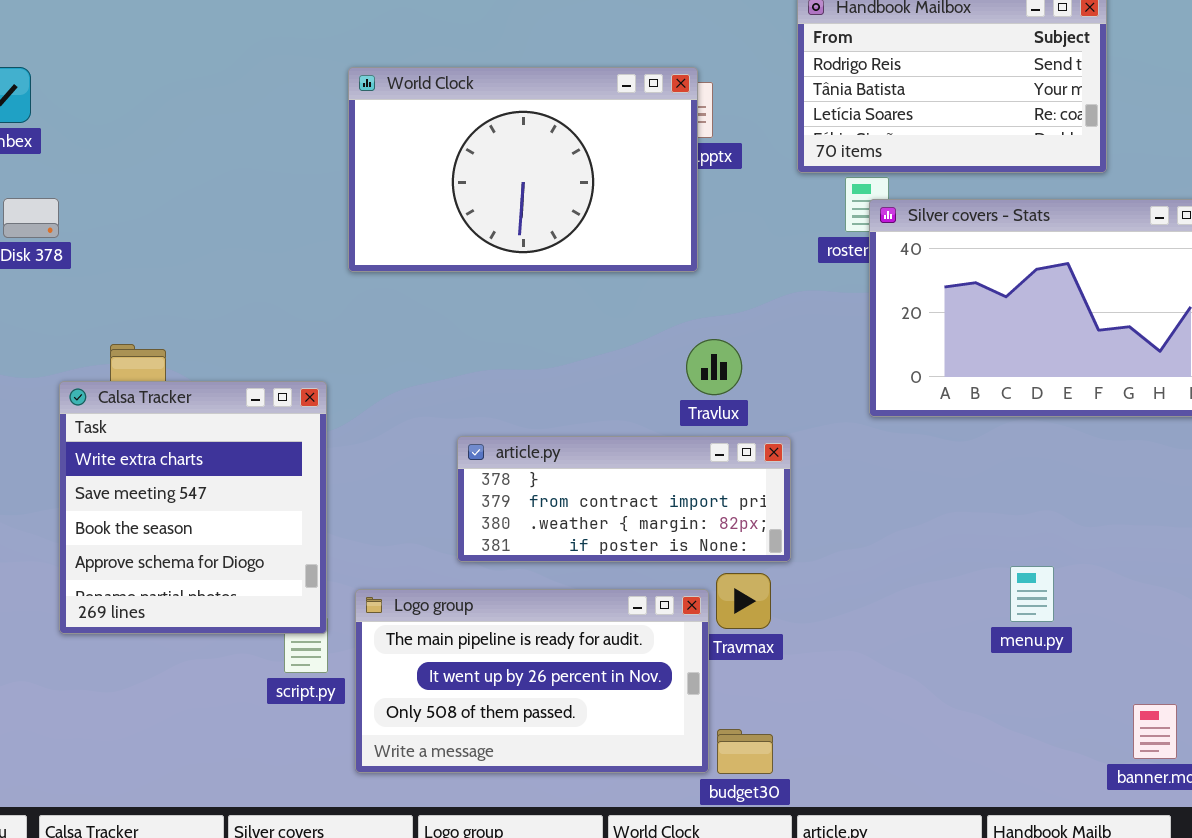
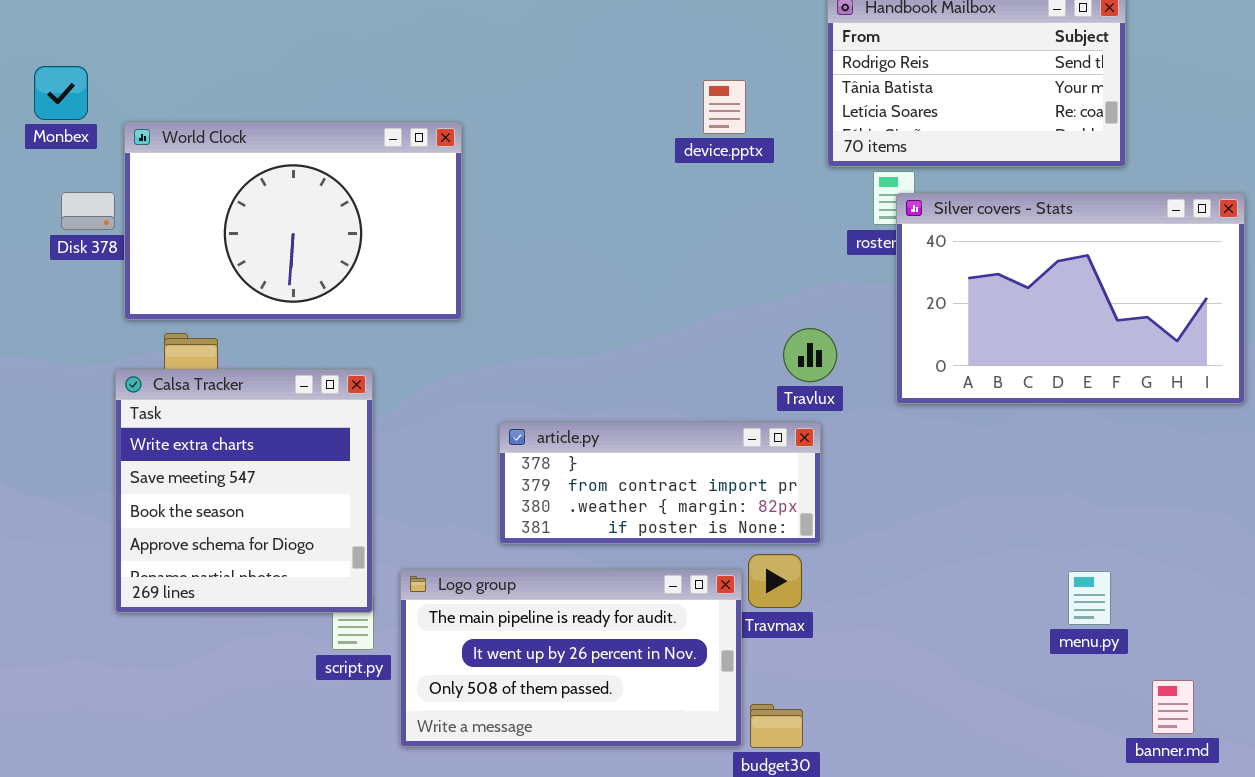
World Clock: [348,67,698,272] -> [124,122,462,320], moved
Travlux: [686,339,742,395] -> [783,328,837,382], moved
menu.py: [1010,566,1054,622] -> [1068,571,1111,625], moved

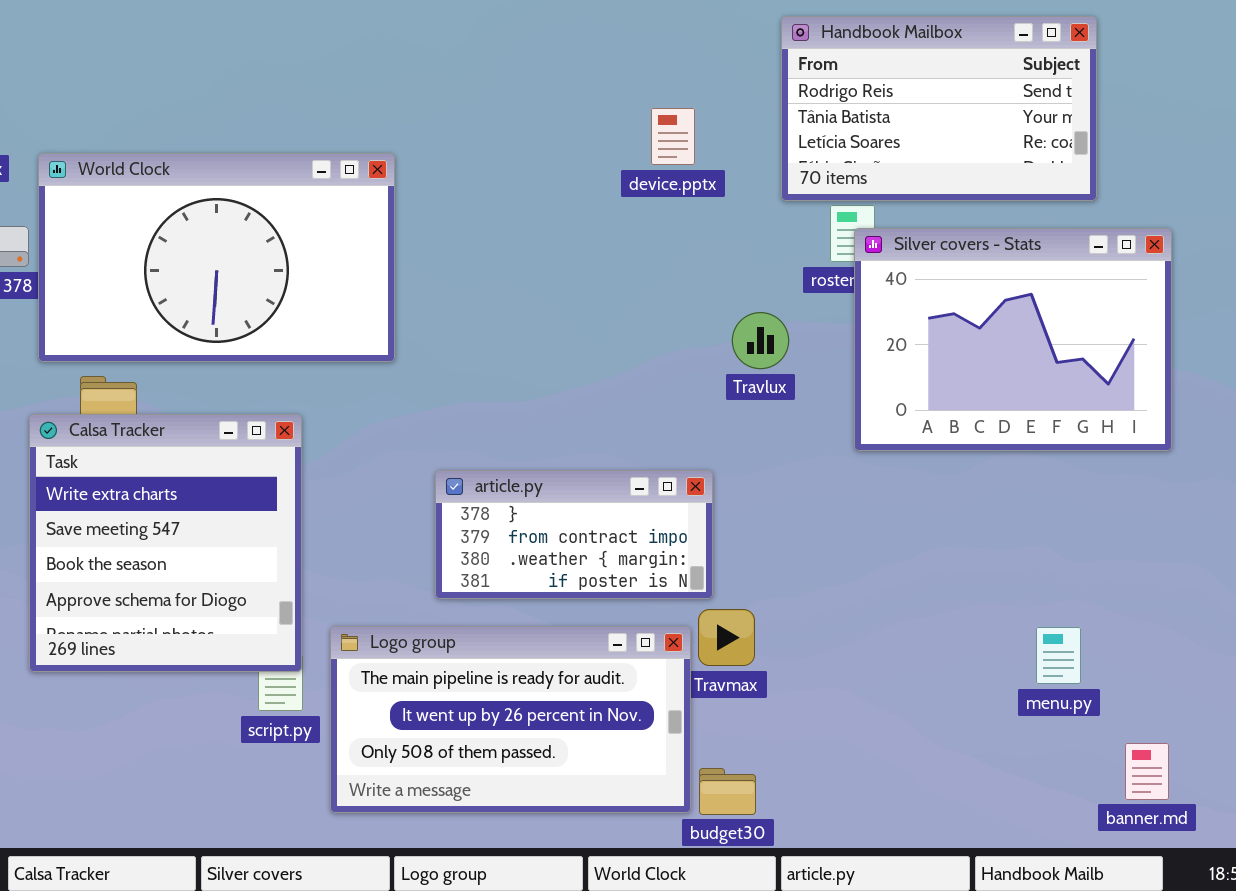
Silver covers - Stats: [896,193,1245,404] -> [854,228,1172,451], resized
Travlux: [783,328,837,382] -> [732,312,789,369], moved
article.py: [499,422,821,544] -> [435,470,713,599], resized

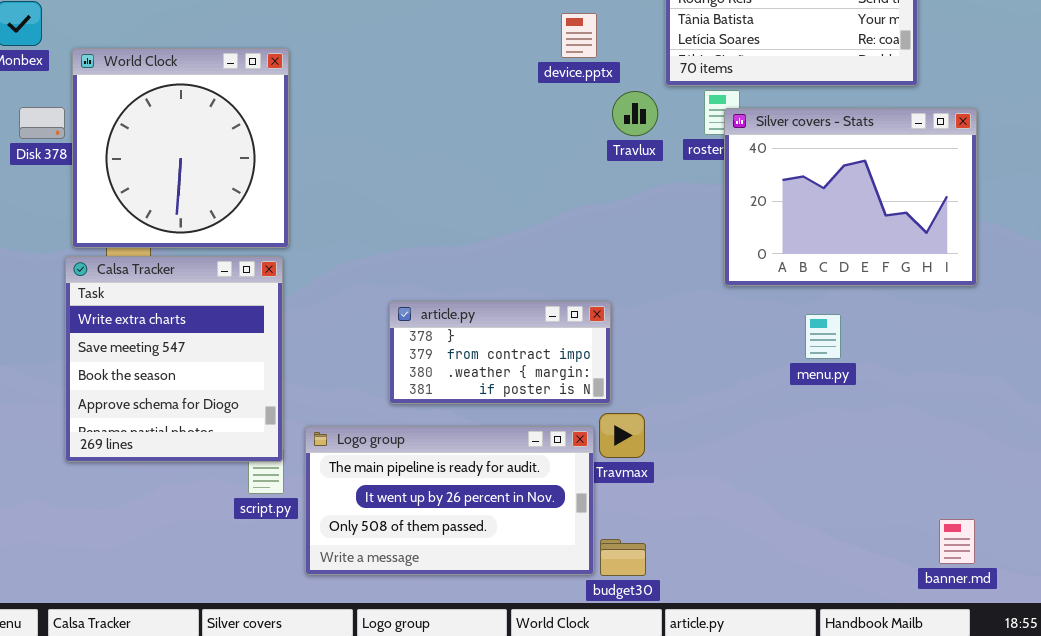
World Clock: [38,153,395,362] -> [72,48,289,248], resized
Travlux: [732,312,789,369] -> [612,91,658,136], moved
menu.py: [1036,627,1081,684] -> [805,314,841,359], moved

